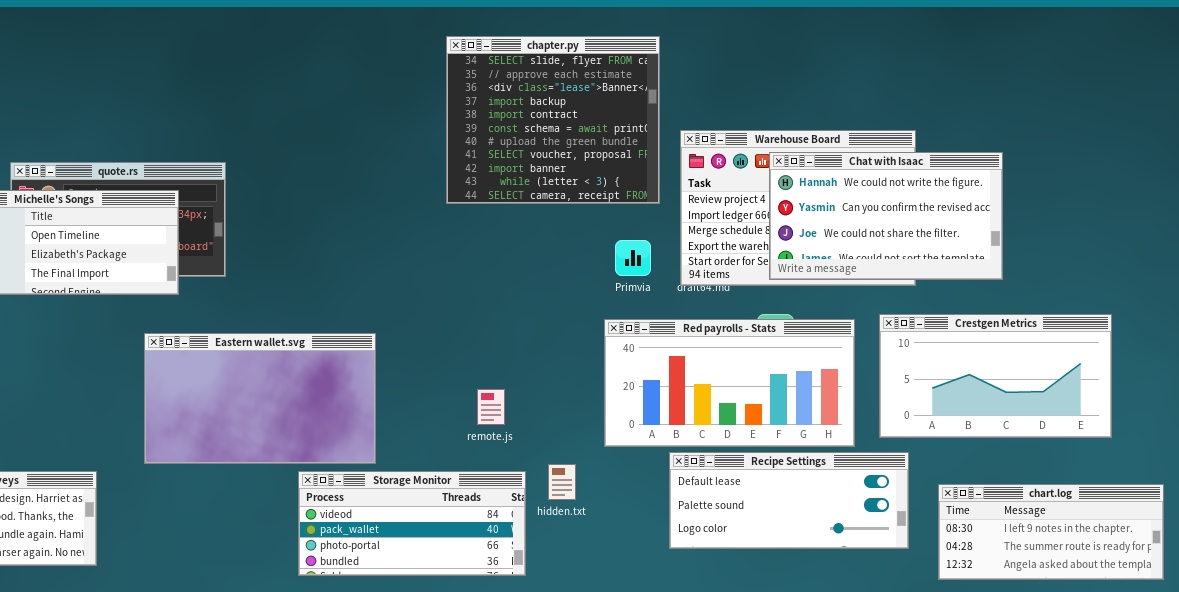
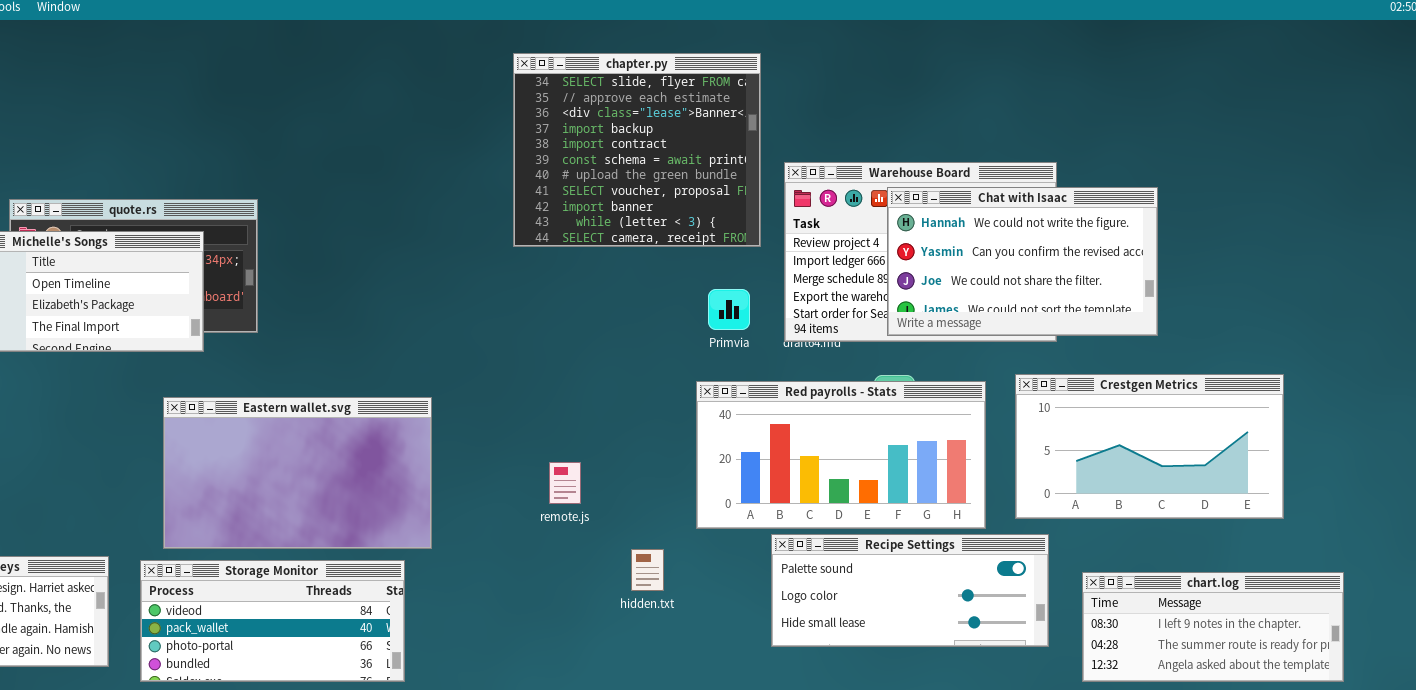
Recipe Settings: [669,452,909,549] -> [771,534,1049,647], scrolled down 1 row
Storage Monitor: [298,471,526,576] -> [140,560,405,682], moved

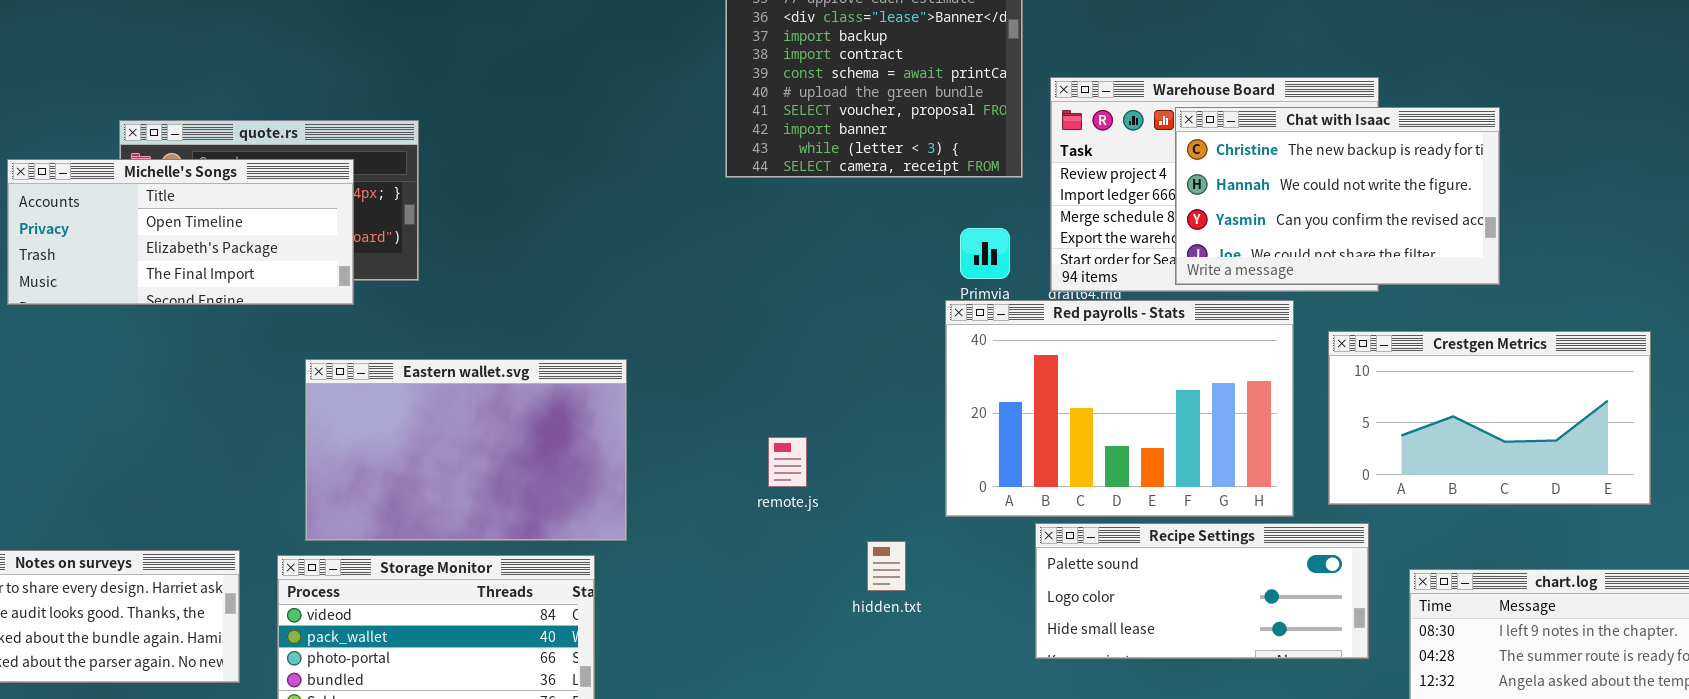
Chat with Isaac: [887,187,1158,336] -> [1175,107,1500,285], scrolled up 1 row
Red payrolls - Stats: [696,381,986,529] -> [945,300,1294,517], resized

